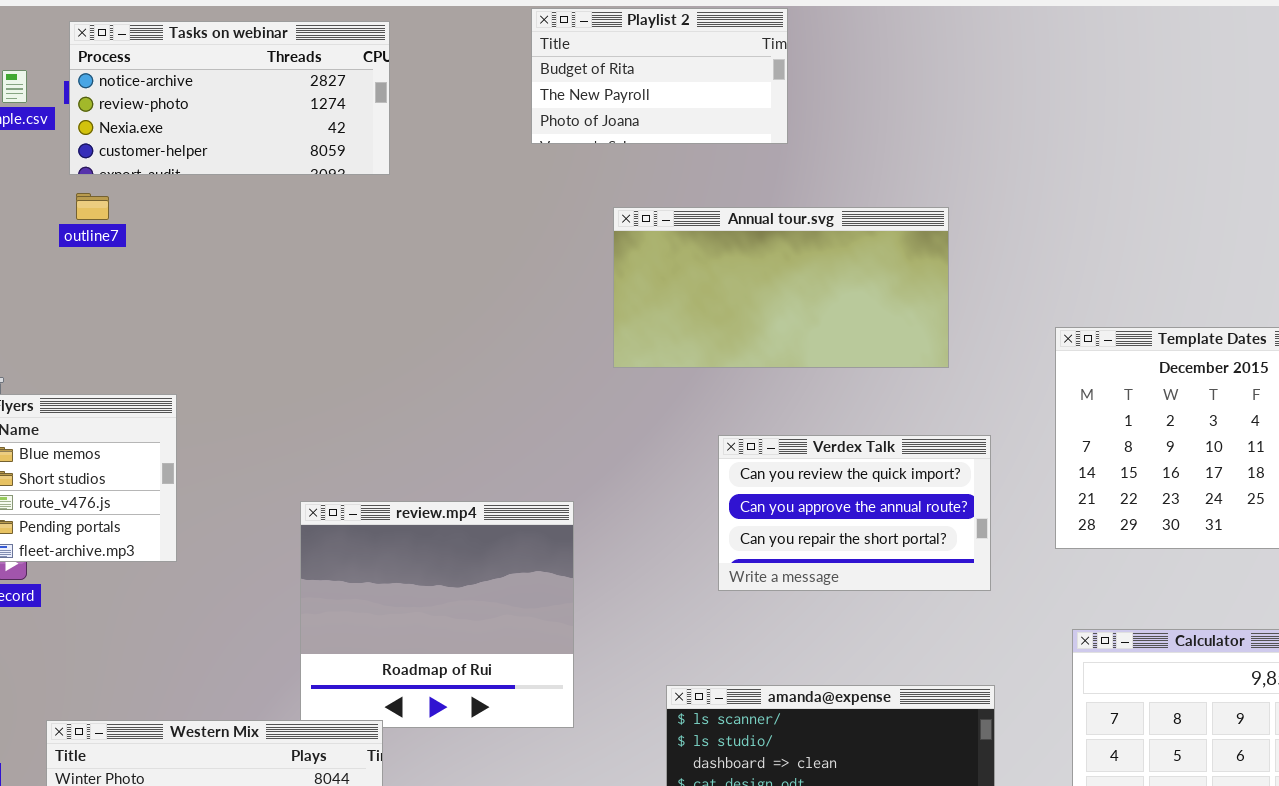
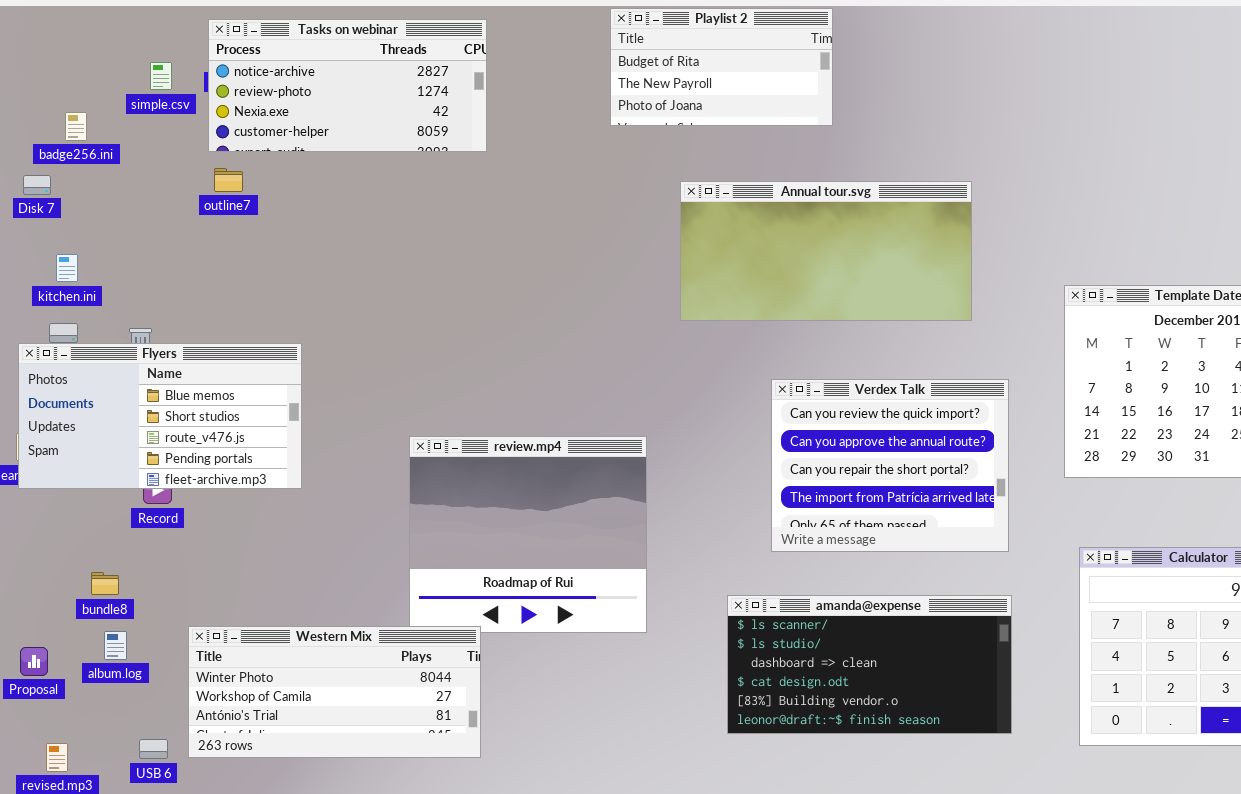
Verdex Talk: [718,435,991,591] -> [771,379,1009,552], resized

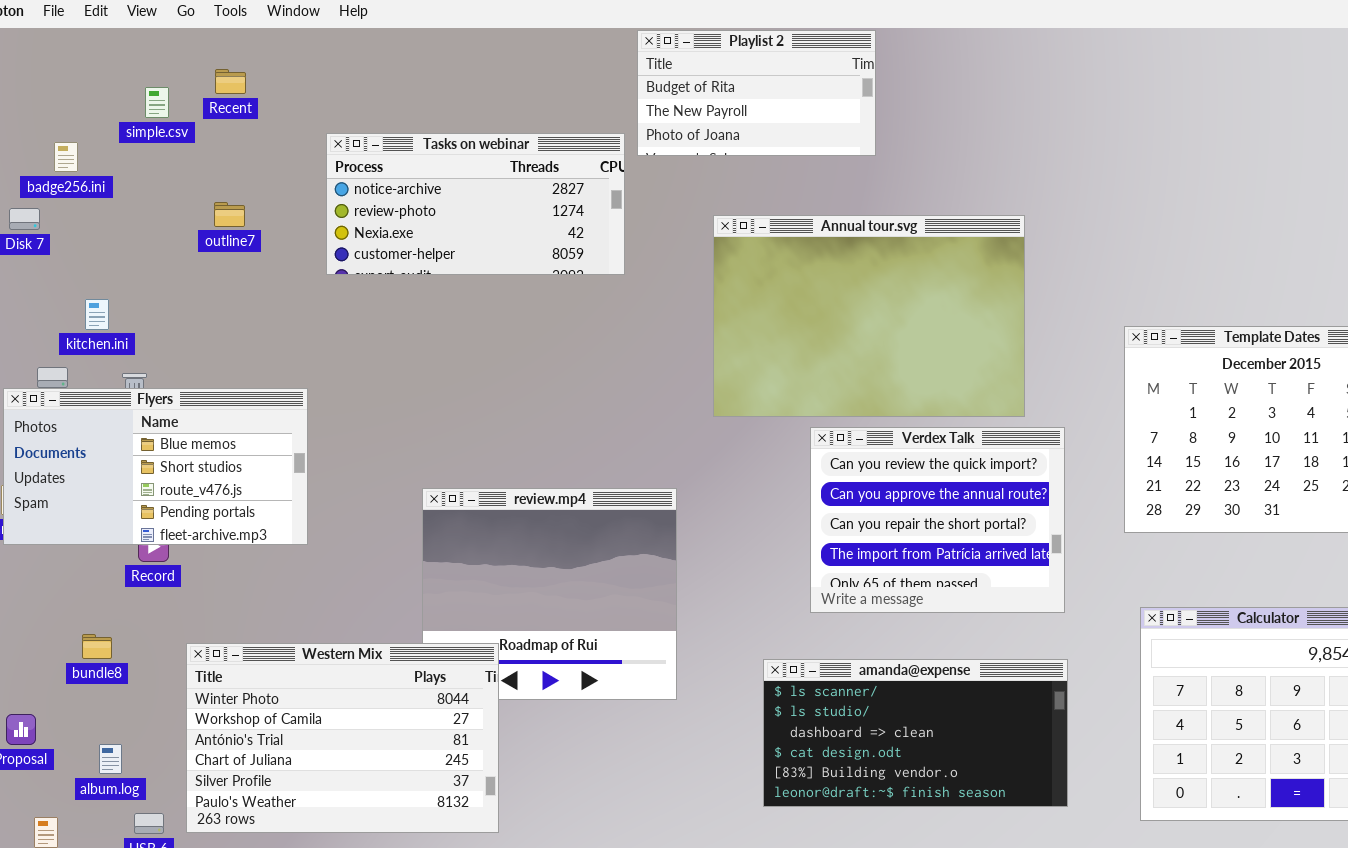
Tasks on webinar: [208,19,487,152] -> [326,133,625,275], moved
Annual tour.svg: [680,181,972,321] -> [713,215,1025,417], resized
kitchen.ini: [56,254,78,282] -> [85,299,109,330], moved
Western Mix: [188,626,481,758] -> [186,643,499,833], resized
album.log: [104,631,127,660] -> [99,744,122,774], moved

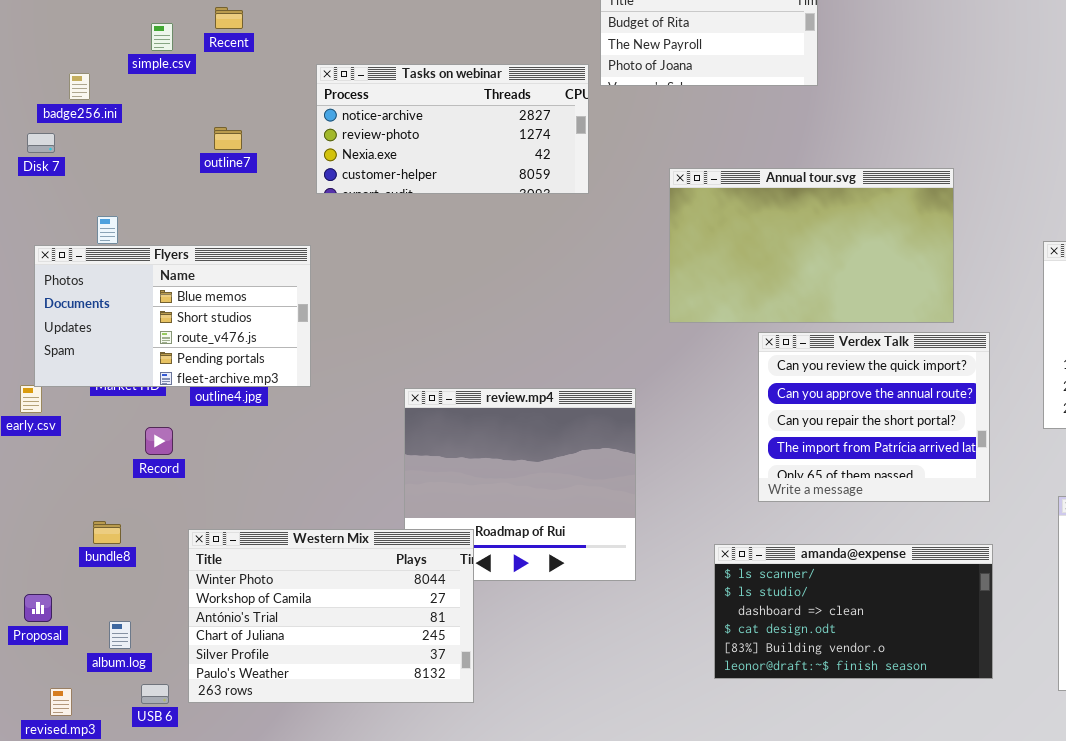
Annual tour.svg: [713,215,1025,417] -> [669,168,954,323], resized
Flyers: [3,388,308,545] -> [34,245,311,387], moved

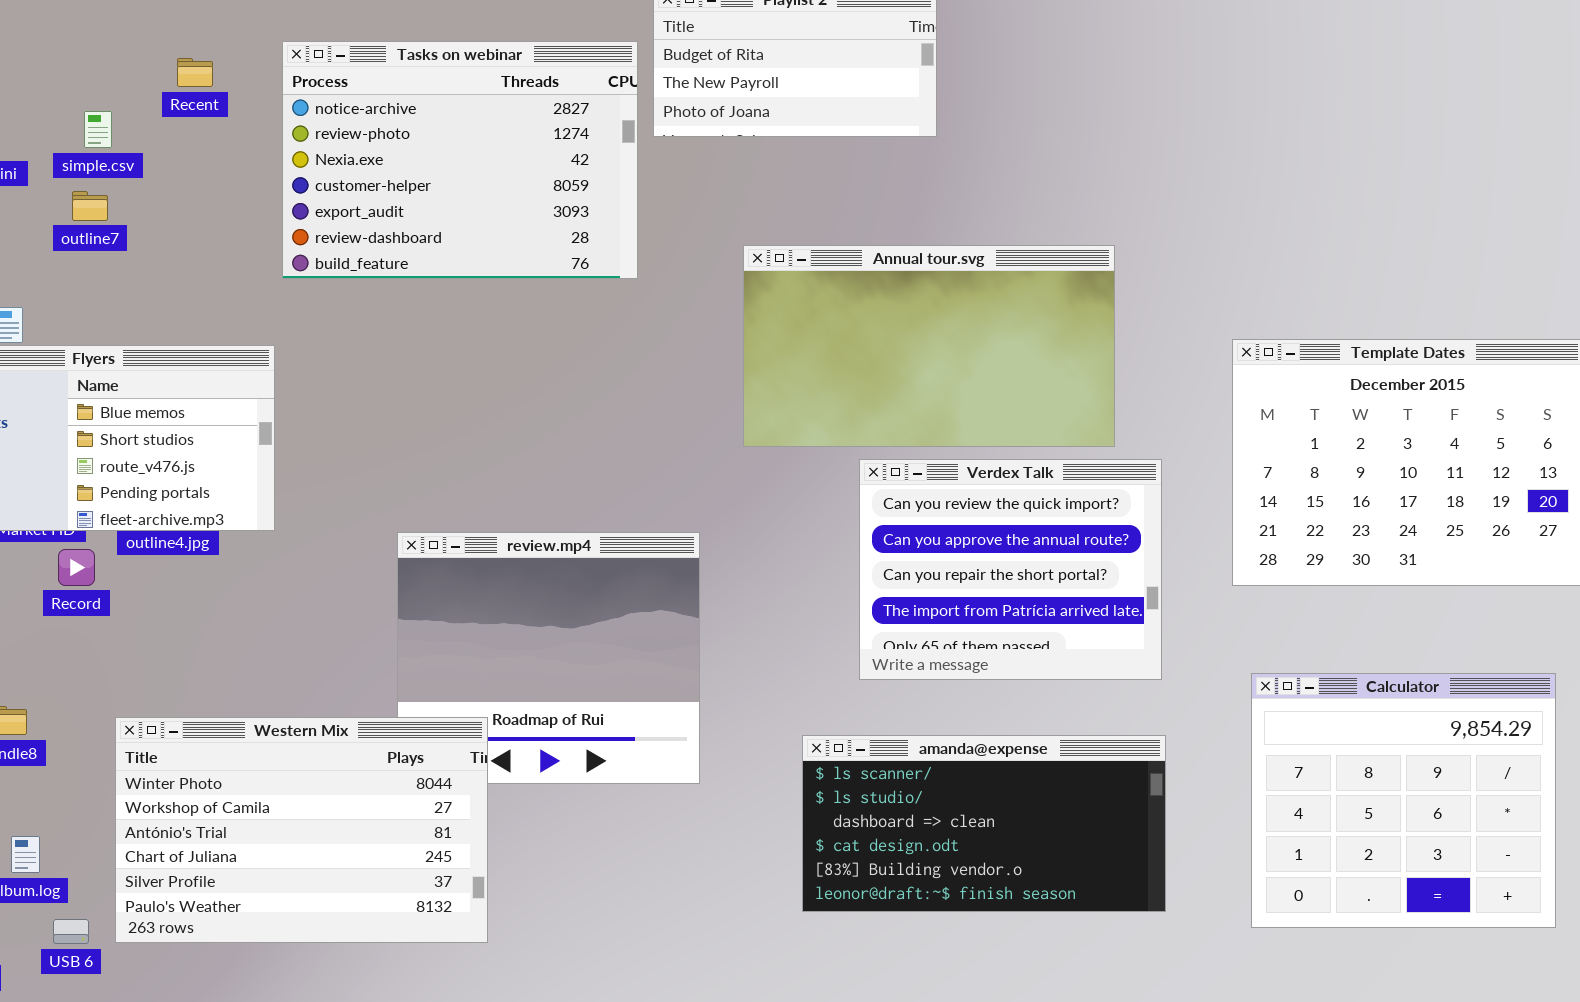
Recent: [215,7,243,29] -> [177,58,213,87], moved
simple.csv: [151,23,173,51] -> [84,111,112,148], moved
Tasks on webinar: [316,64,589,194] -> [282,41,638,279], resized
outline7: [214,127,242,150] -> [72,191,108,221], moved
Record: [145,427,173,455] -> [58,549,95,586], moved

